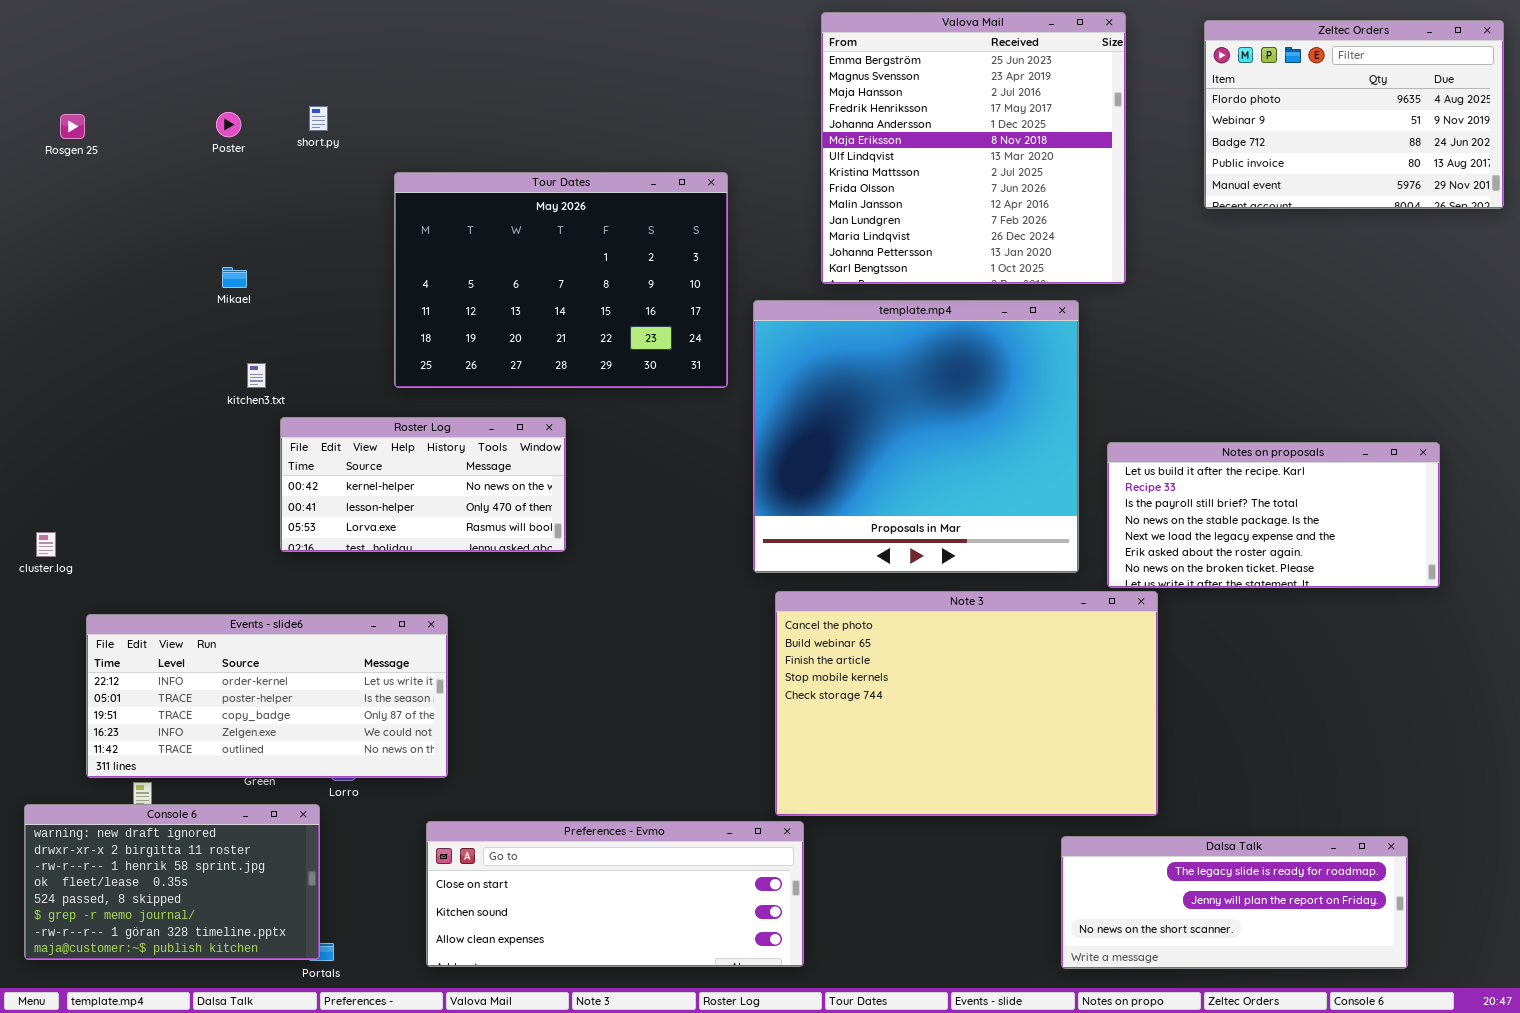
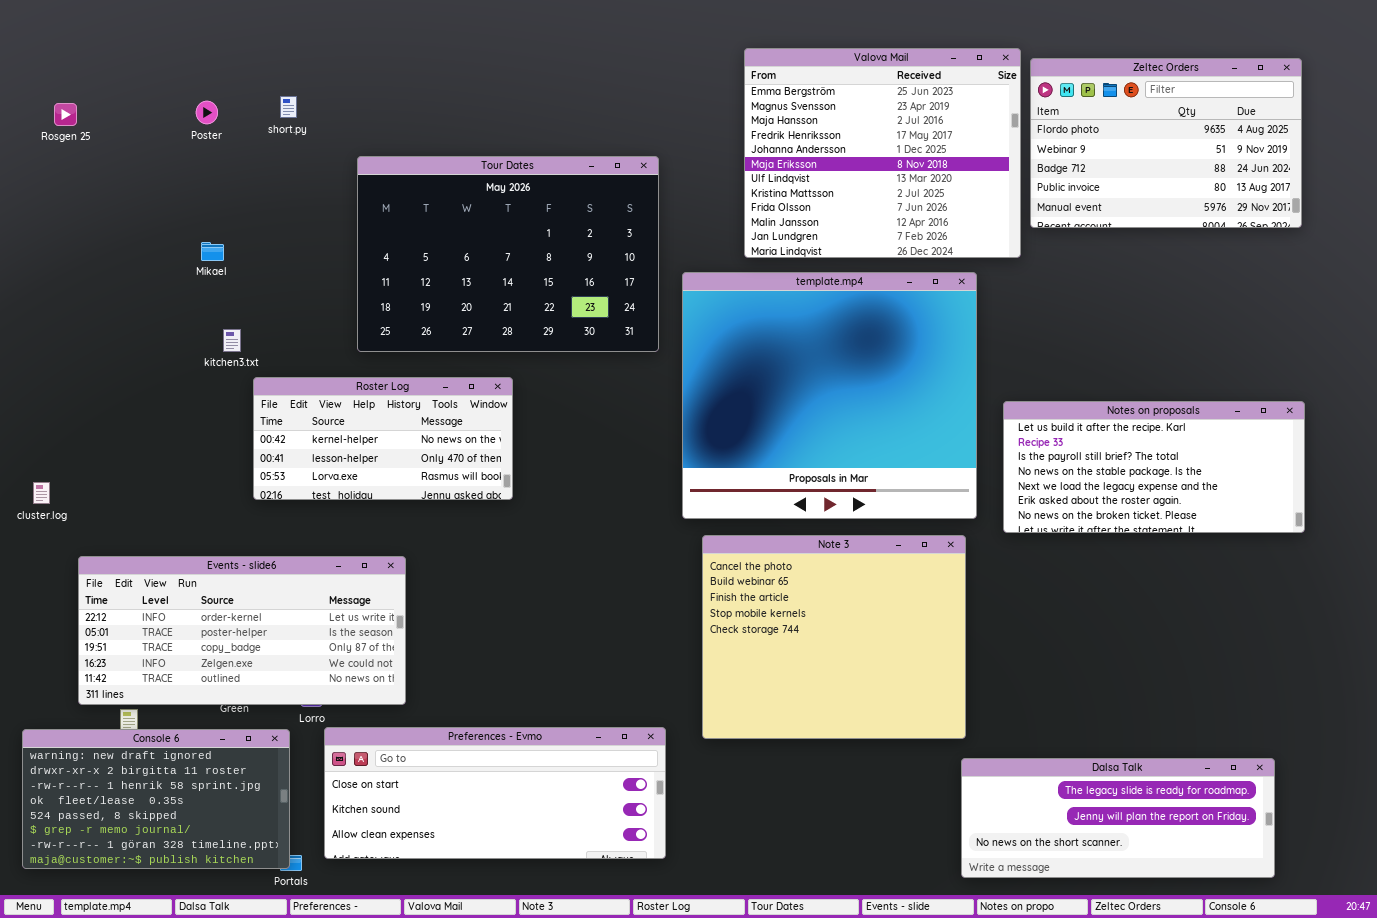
Valova Mail: [821,12,1126,284] -> [744,48,1021,258], resized
Zeltec Orders: [1204,20,1504,209] -> [1030,58,1302,228], moved
Note 3: [775,591,1158,816] -> [702,535,966,739], resized
Preferences - Evmo: [426,821,804,967] -> [324,727,666,859], moved

